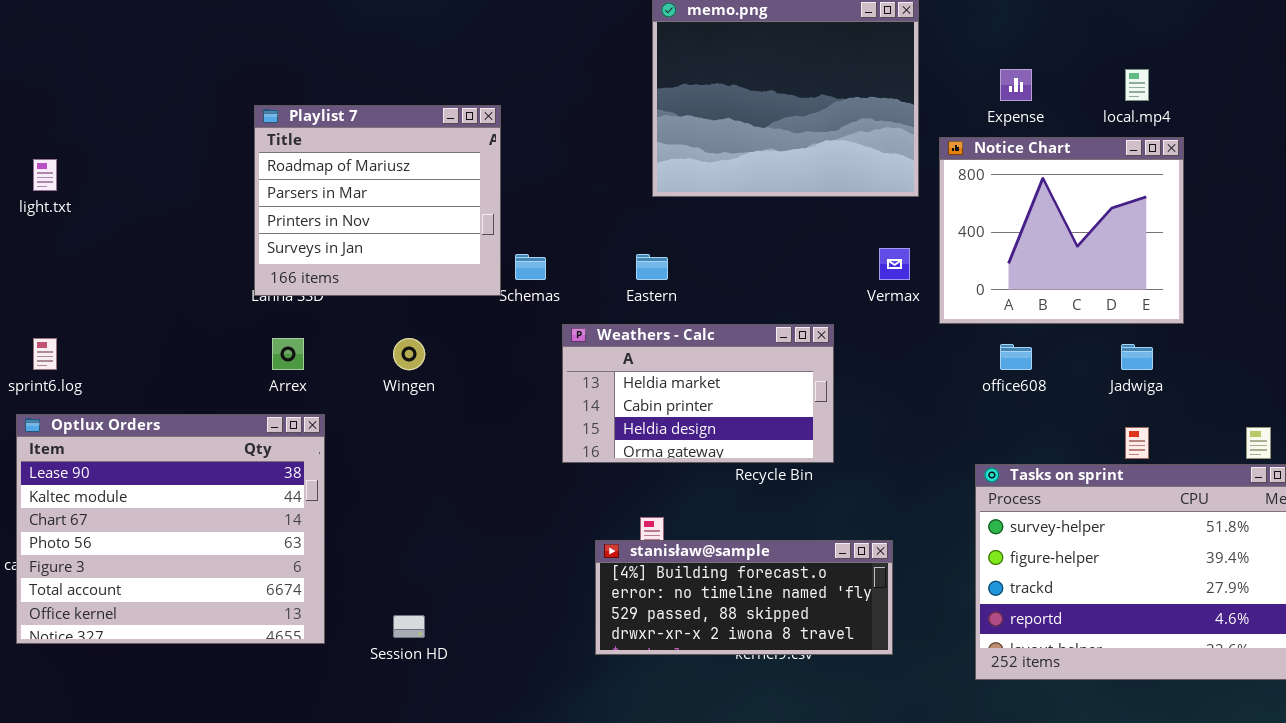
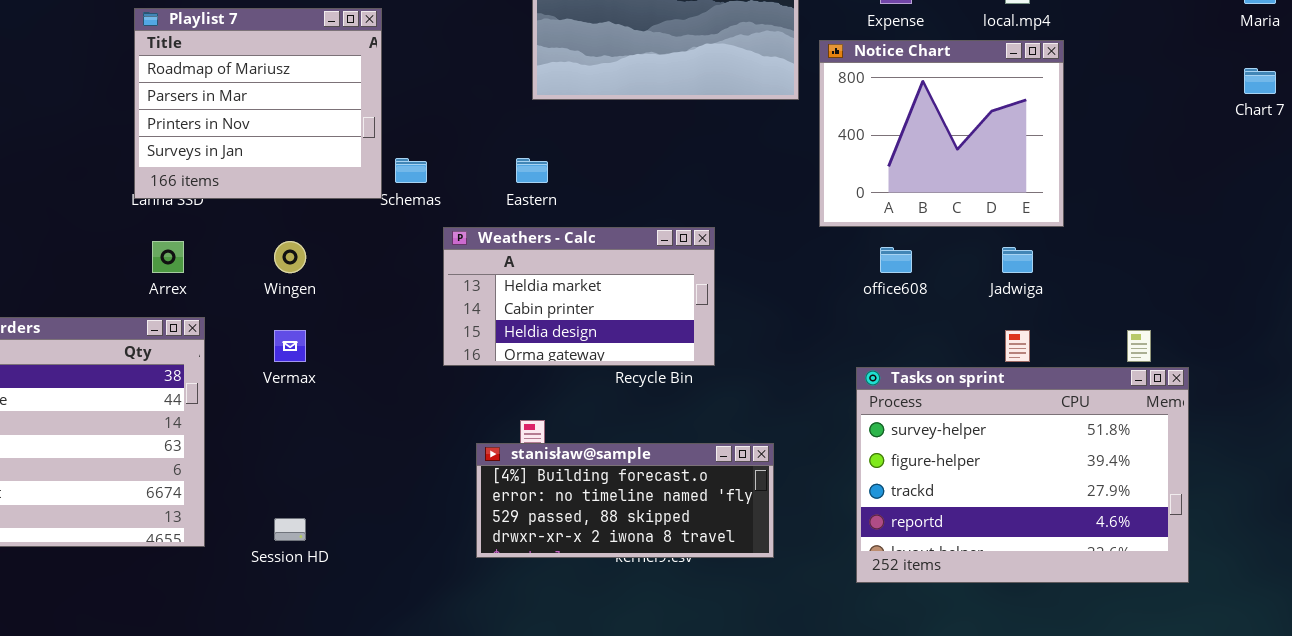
Vermax: [879,248,910,280] -> [274,330,306,362], moved

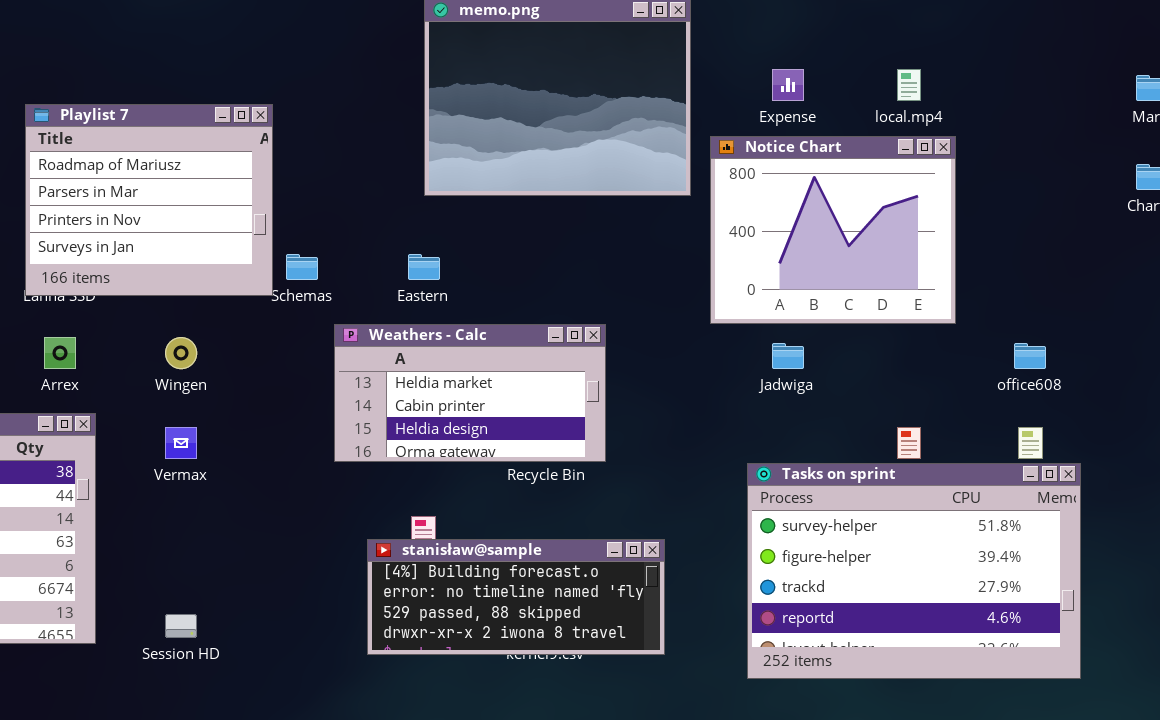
office608: [880,247,912,273] -> [1014,343,1046,369], moved
Jadwiga: [1002,247,1033,273] -> [772,343,804,369], moved

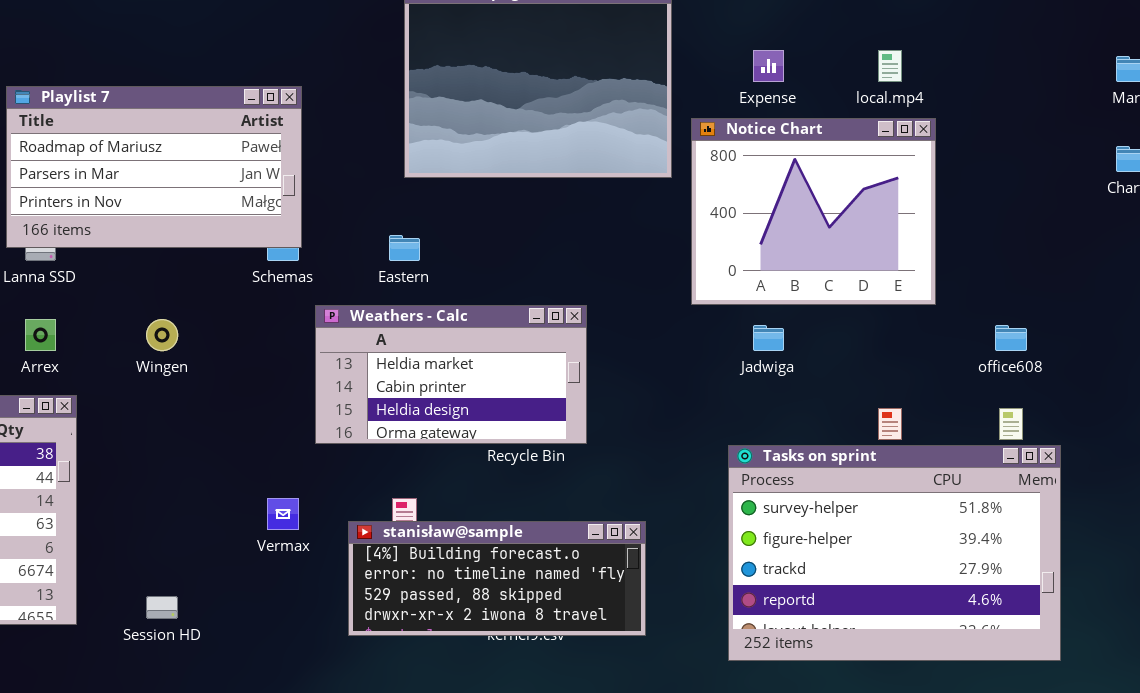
Playlist 7: [25,104,273,296] -> [6,86,302,248], resized
Vermax: [165,427,197,459] -> [267,498,299,530], moved

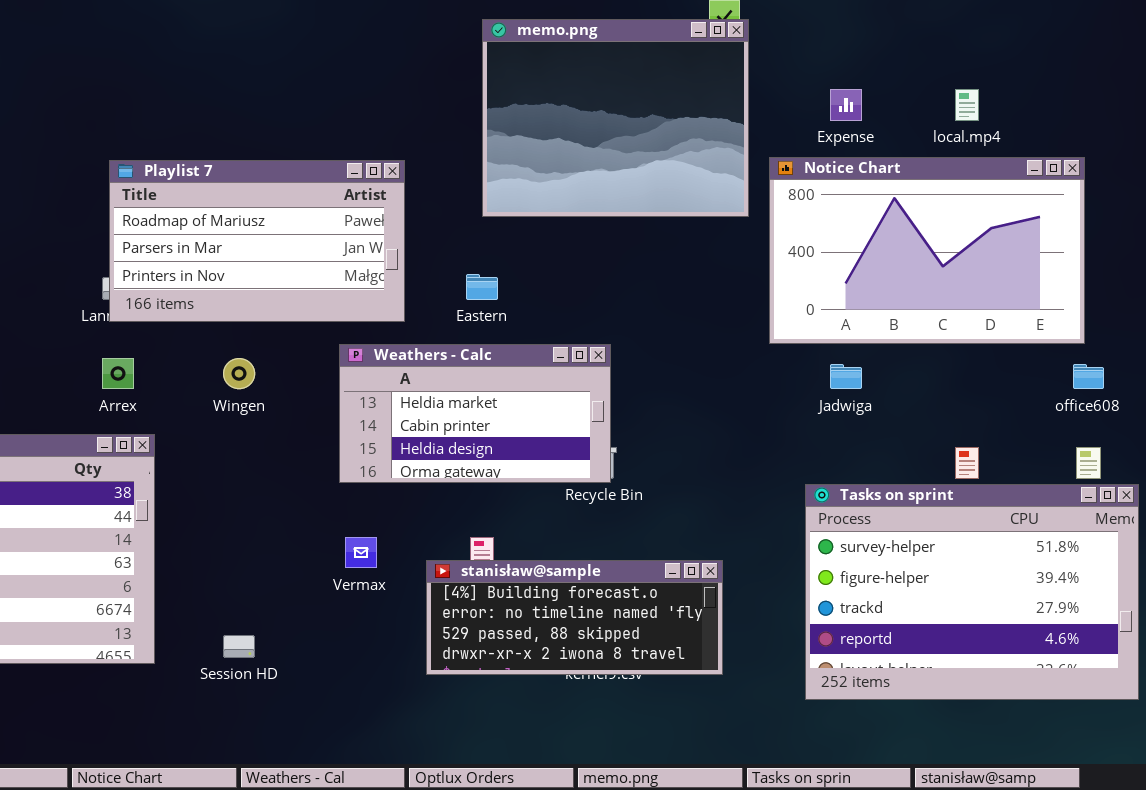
Playlist 7: [6,86,302,248] -> [109,160,405,322], moved
Notice Chart: [691,118,936,305] -> [769,157,1085,344], resized
Weathers - Calc: [315,305,587,444] -> [339,344,611,483], moved

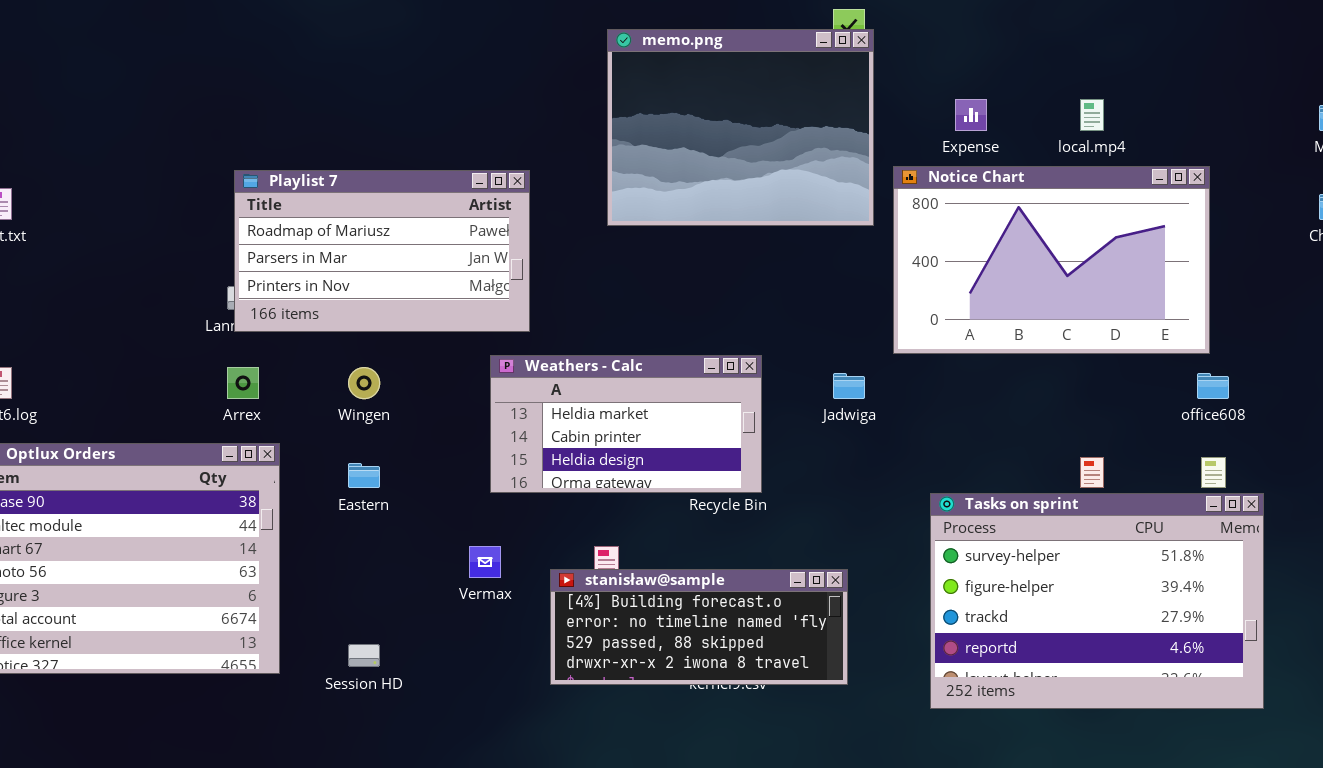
Eastern: [466,274,498,300] -> [348,463,380,488], moved
Weathers - Calc: [339,344,611,483] -> [490,355,762,493], moved
Jadwiga: [830,364,862,389] -> [833,373,865,399], moved

